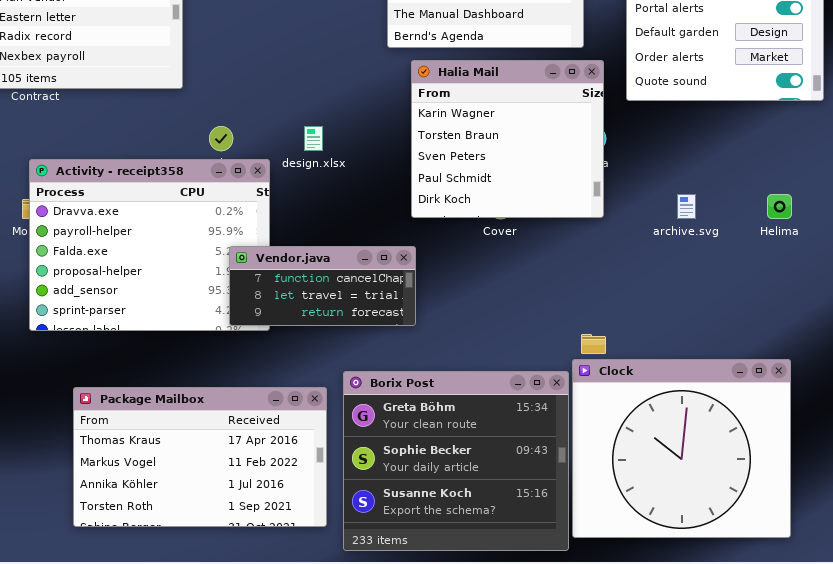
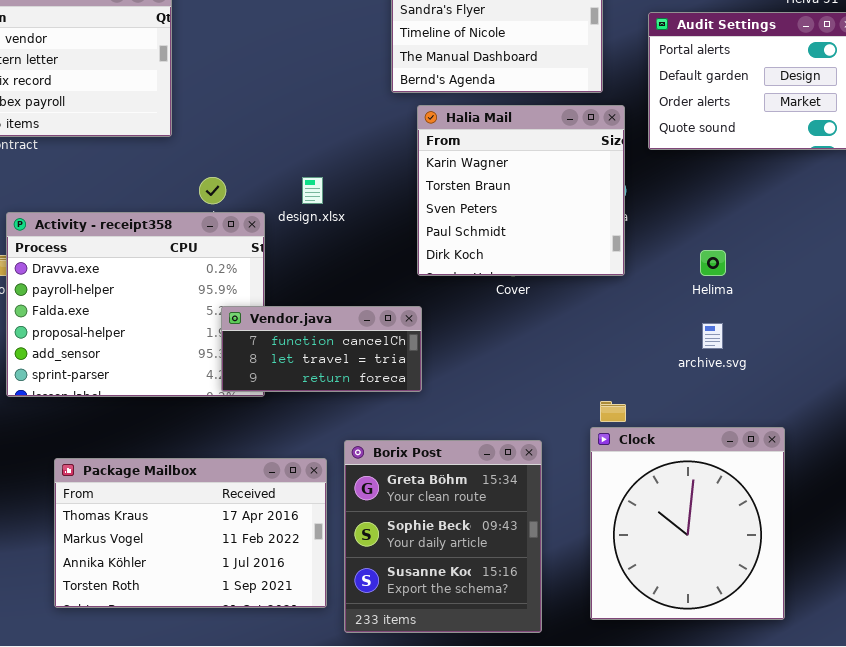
archive.svg: [677,194,696,219] -> [702,323,723,349], moved
Helima: [767,194,792,219] -> [700,250,726,276], moved
Clock: [572,359,791,538] -> [590,427,785,620], resized
Borix Post: [343,371,569,551] -> [344,440,542,633], resized

